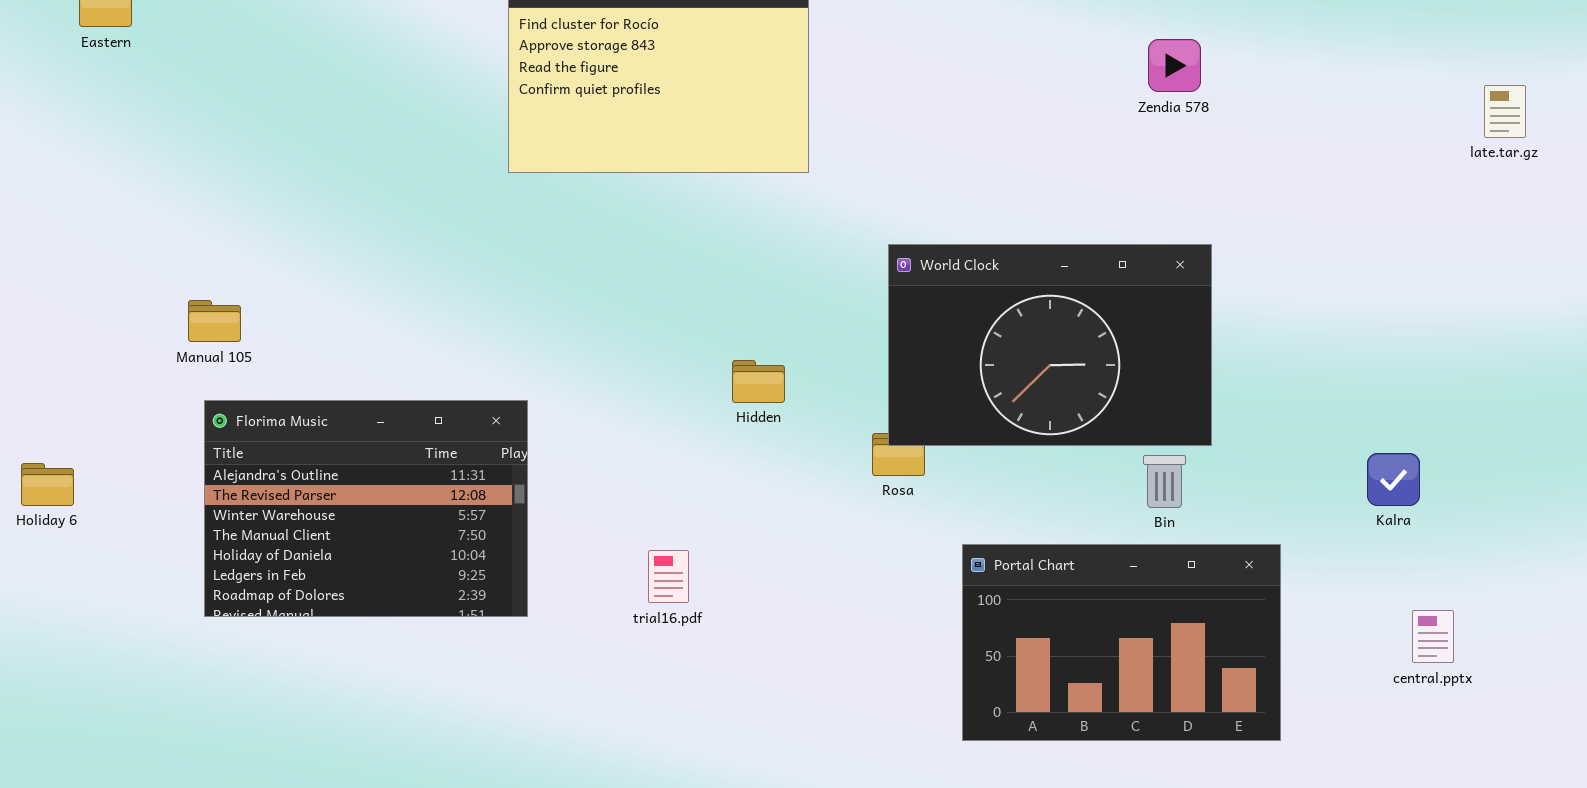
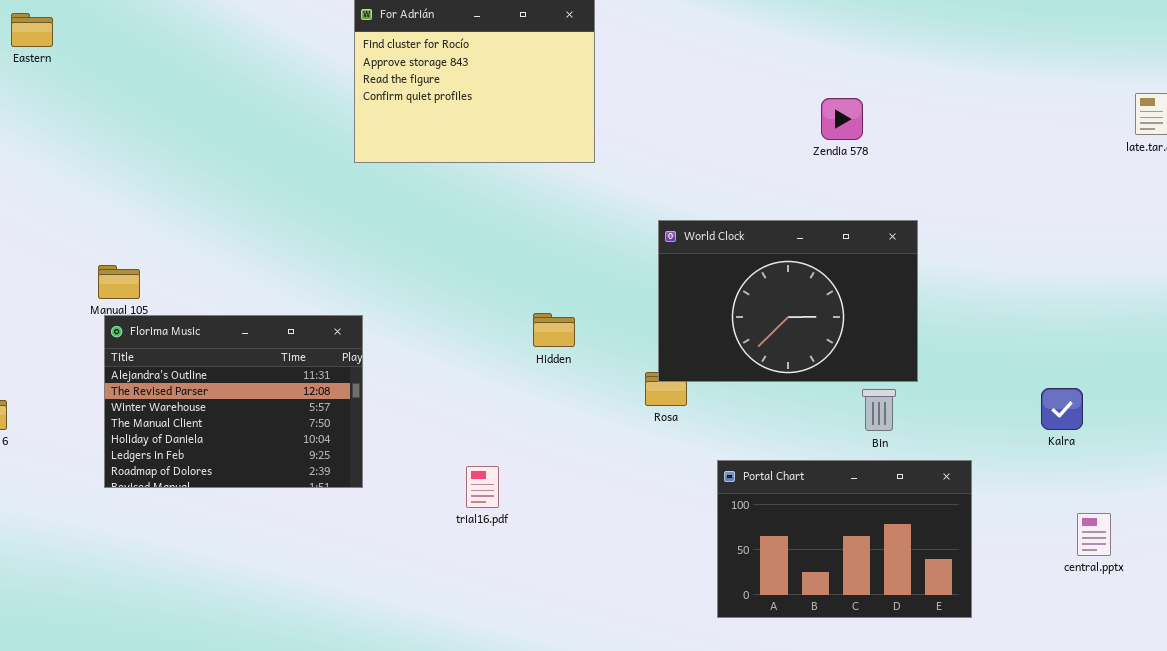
Zendia 578: [1148,39,1201,92] -> [821,98,863,140], moved
Florima Music: [204,400,528,617] -> [104,315,363,488], moved

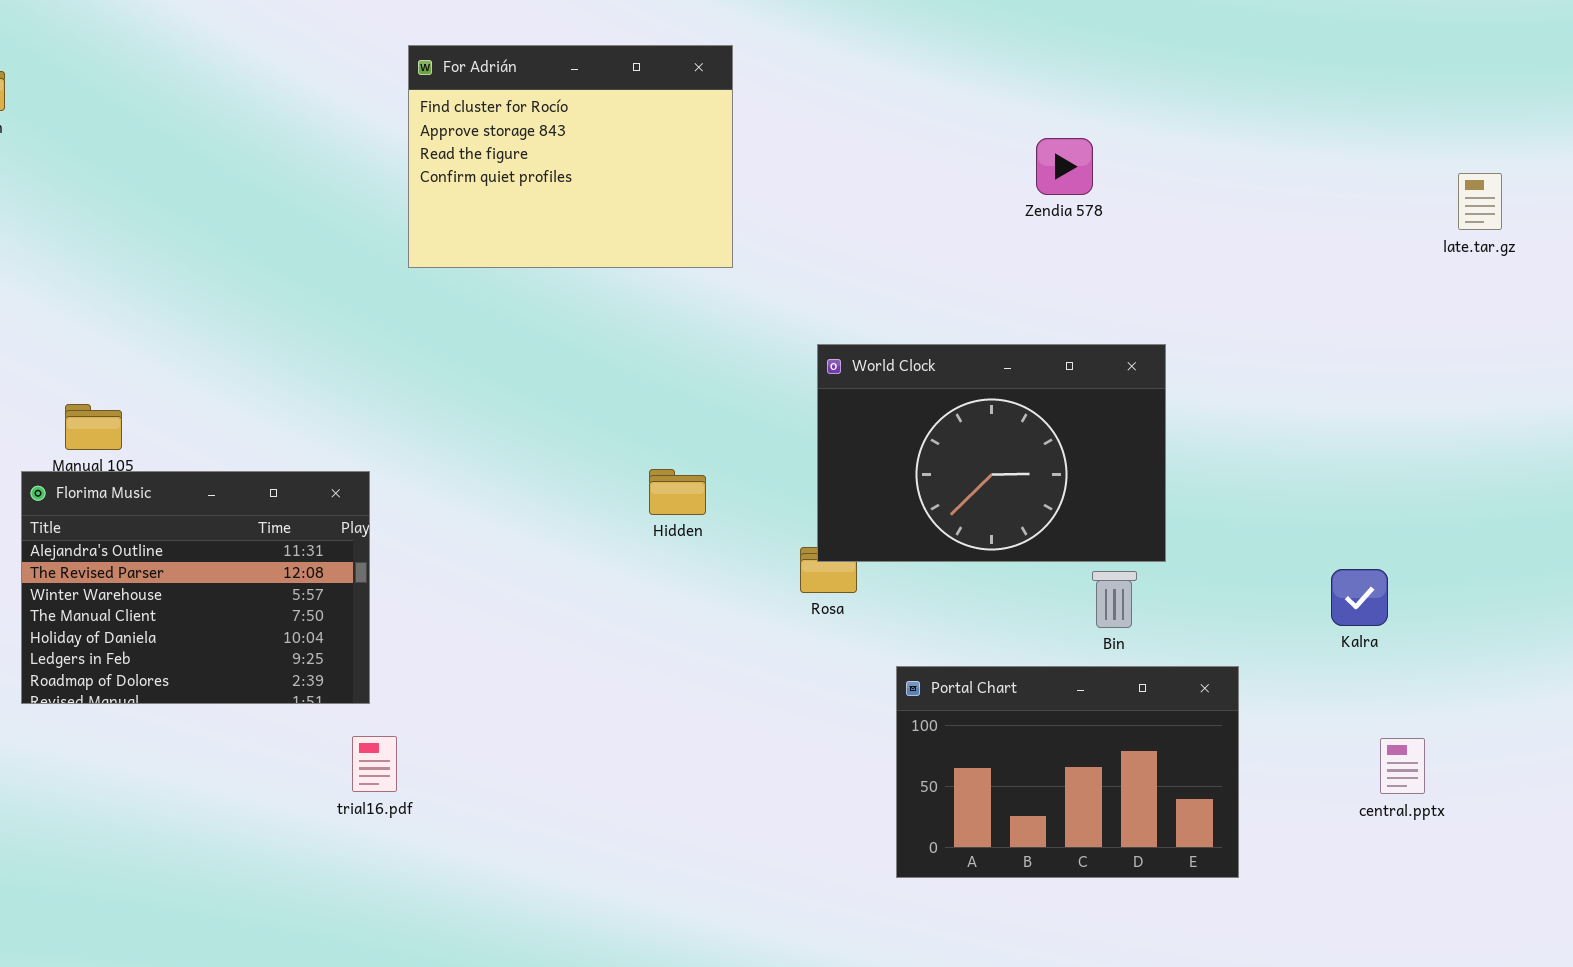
Zendia 578: [821,98,863,140] -> [1036,138,1093,195], moved
Florima Music: [104,315,363,488] -> [21,471,370,704], moved
trial16.pdf: [466,466,499,508] -> [352,736,397,792], moved

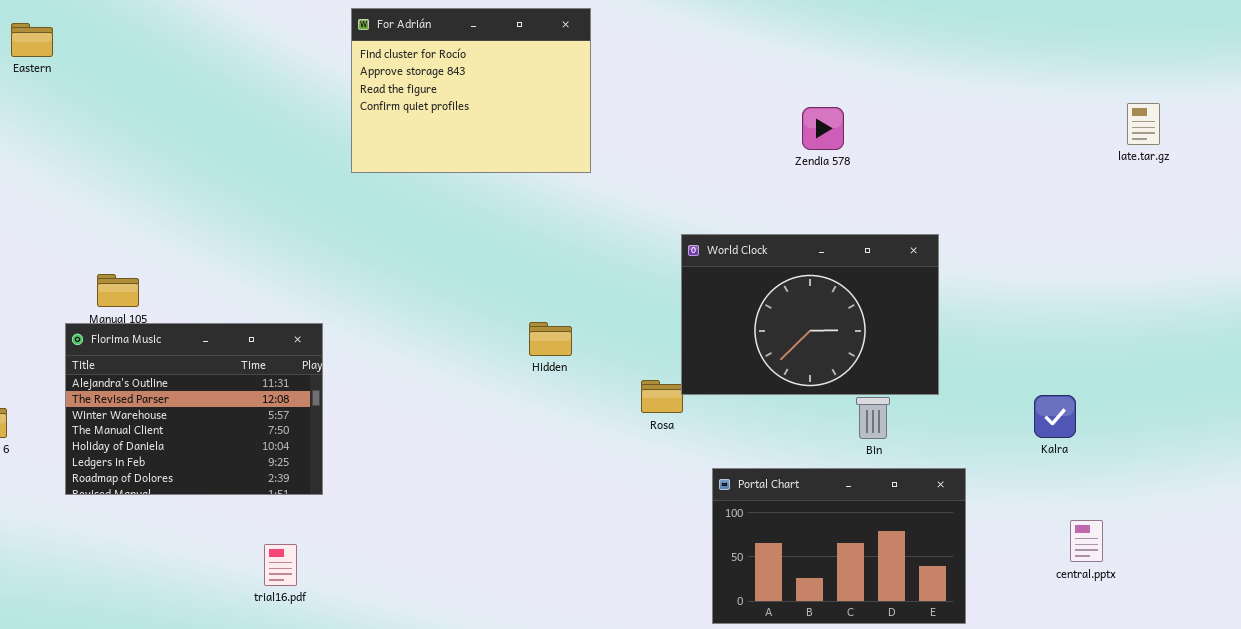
Zendia 578: [1036,138,1093,195] -> [802,107,844,150], moved
World Clock: [817,344,1166,562] -> [681,234,939,395], moved
trial16.pdf: [352,736,397,792] -> [264,544,297,586], moved

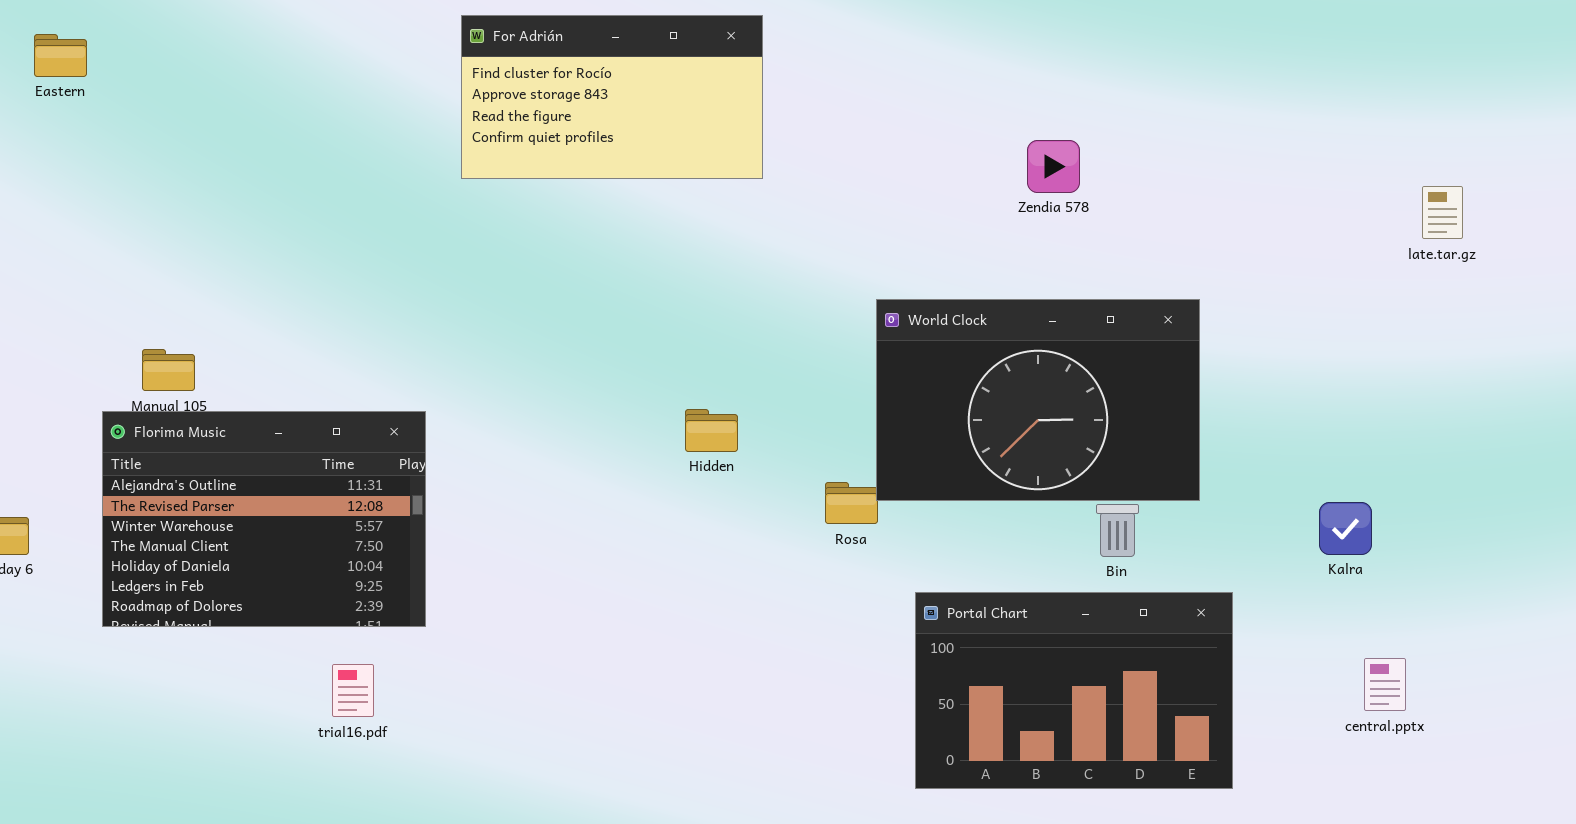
For Adrián: [351,8,591,173] -> [461,15,763,179], resized
late.tar.gz: [1127,103,1160,145] -> [1422,186,1463,239], moved
trial16.pdf: [264,544,297,586] -> [332,664,374,717], moved

